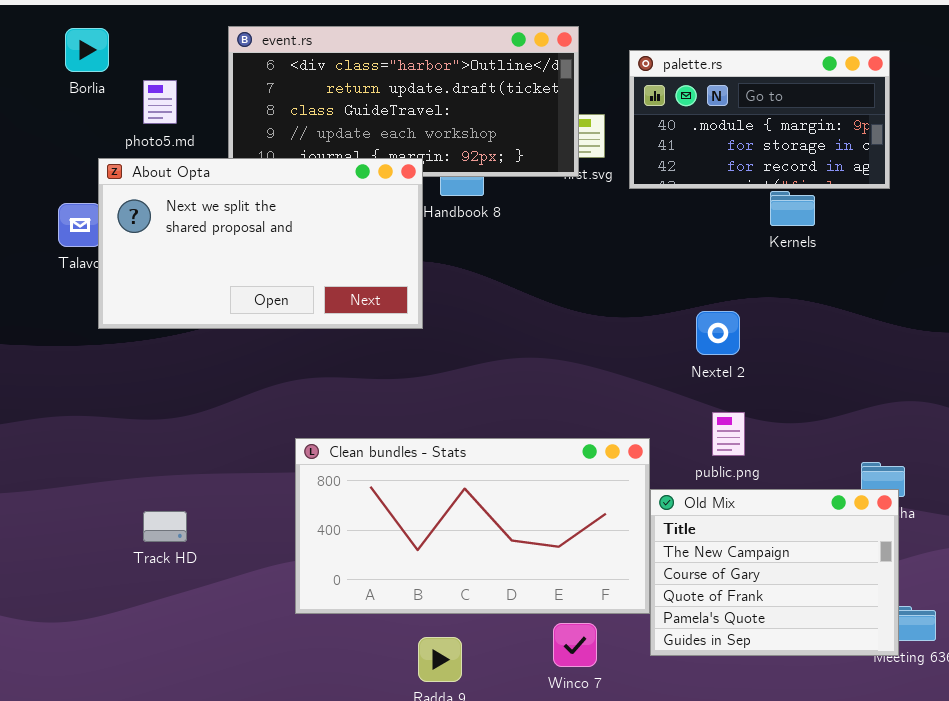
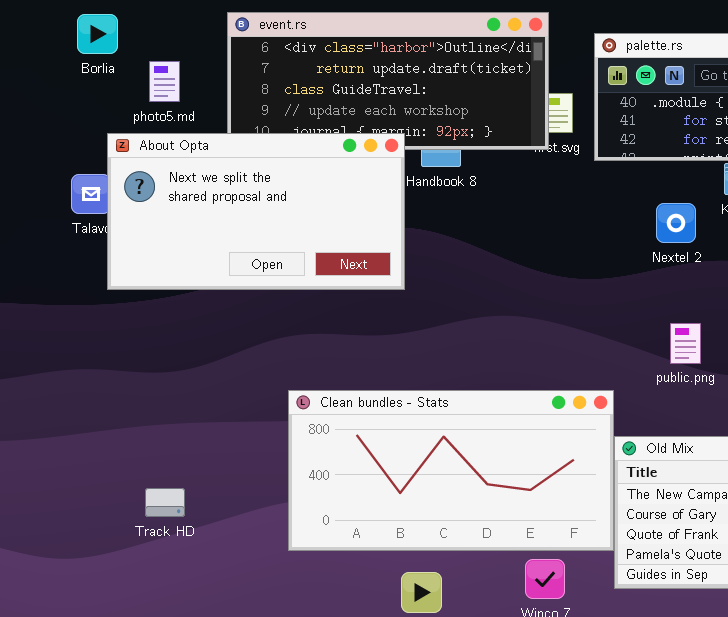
Nextel 2: [696,311,740,355] -> [656,203,696,243], moved
public.png: [712,412,745,456] -> [670,323,701,364], moved
Track HD: [143,511,187,542] -> [145,488,185,517], moved

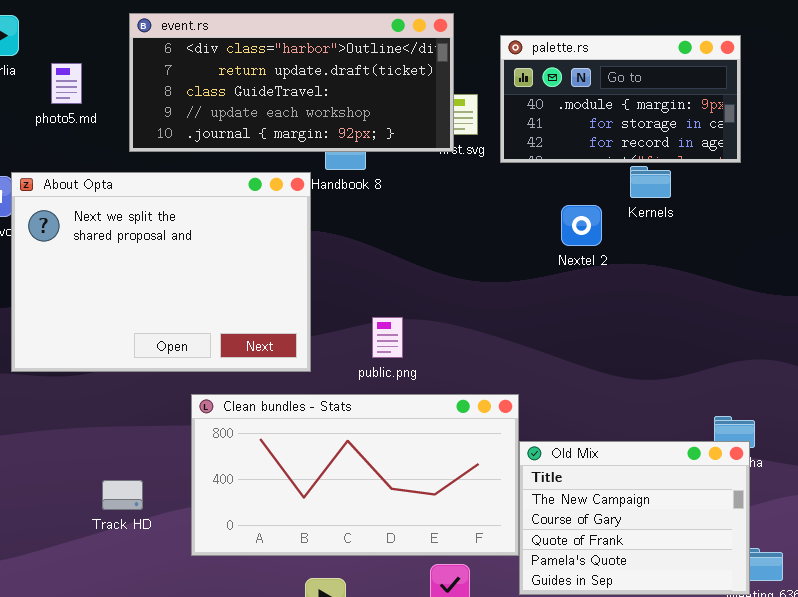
About Opta: [107,133,405,290] -> [11,172,311,372], moved, resized
public.png: [670,323,701,364] -> [372,317,403,358], moved
Track HD: [145,488,185,517] -> [102,480,143,510], moved

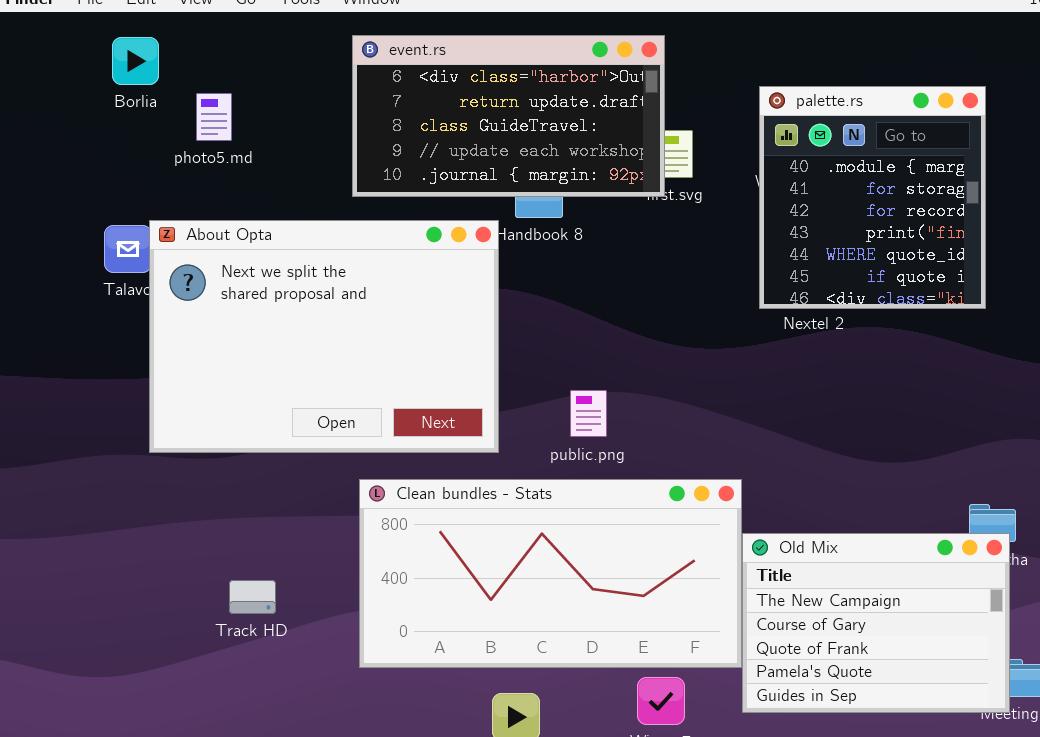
event.rs: [129,13,454,152] -> [352,35,665,197], resized
palette.rs: [500,35,741,163] -> [759,86,986,309], moved, resized
Track HD: [102,480,143,510] -> [229,580,276,614], moved

